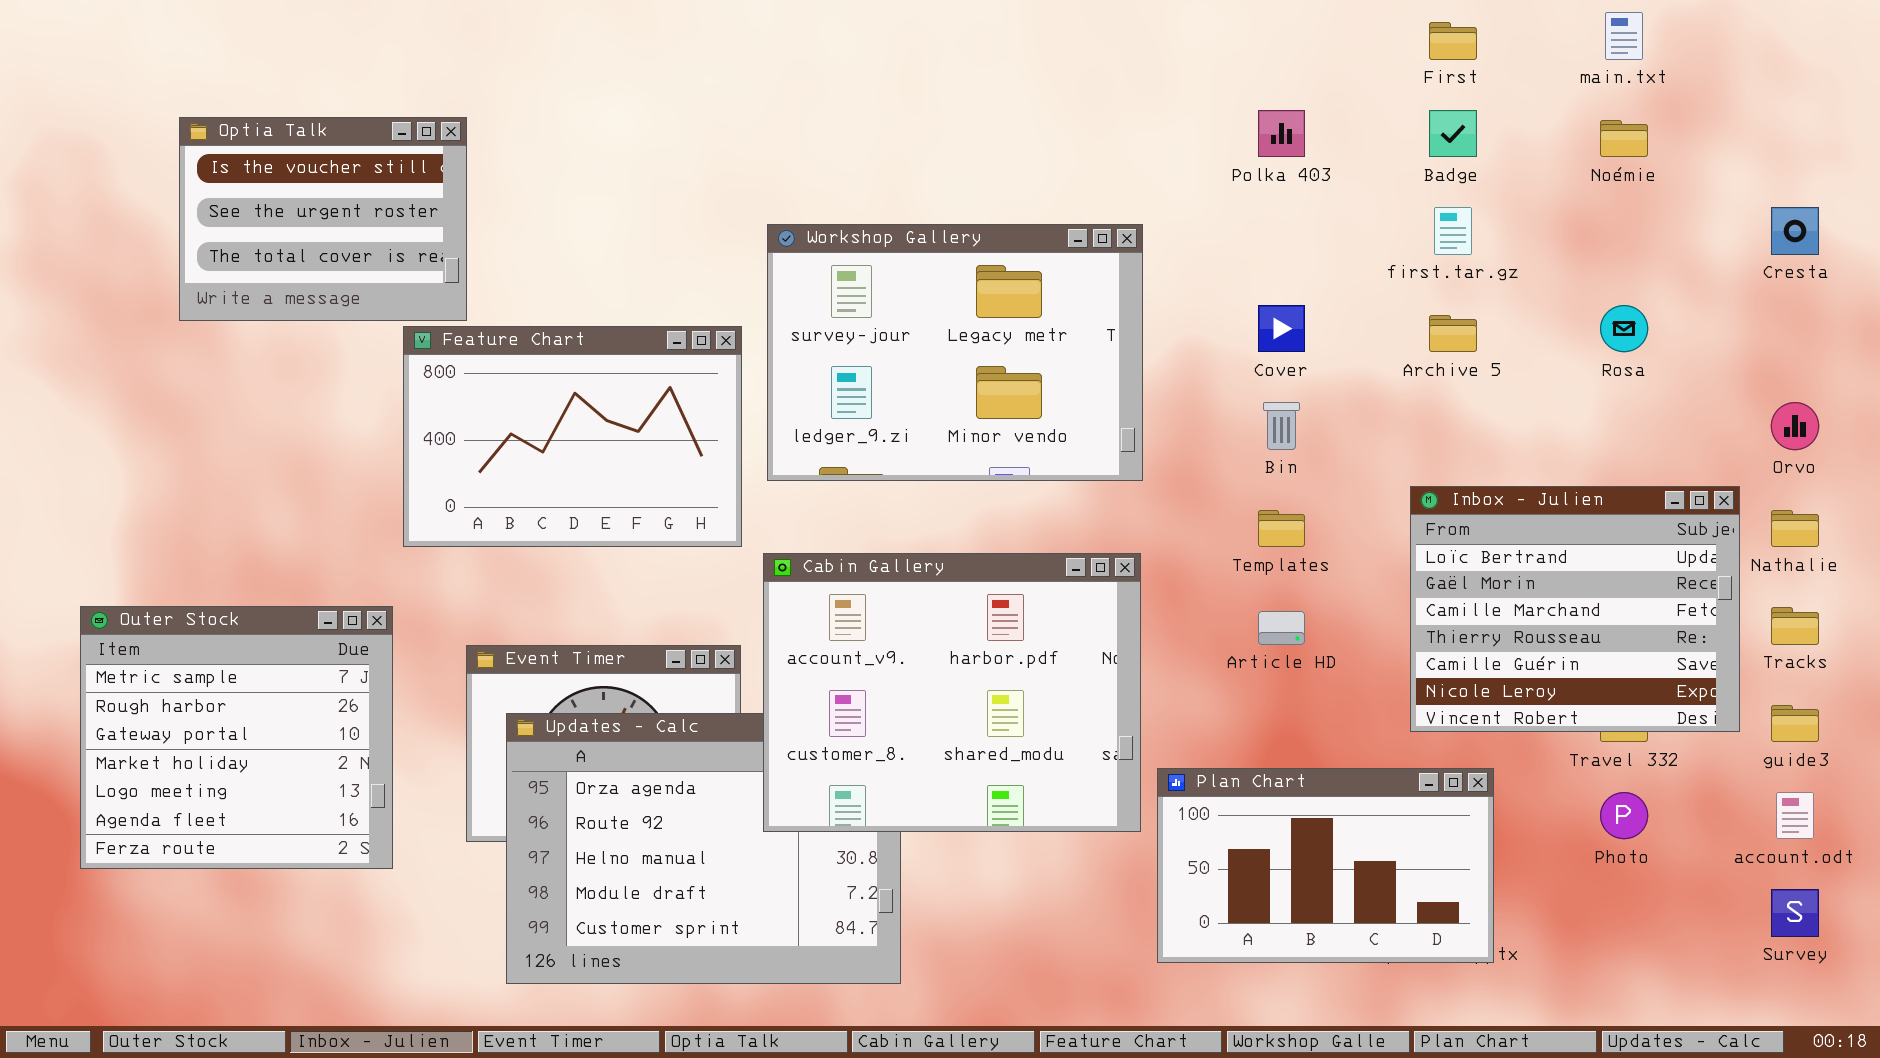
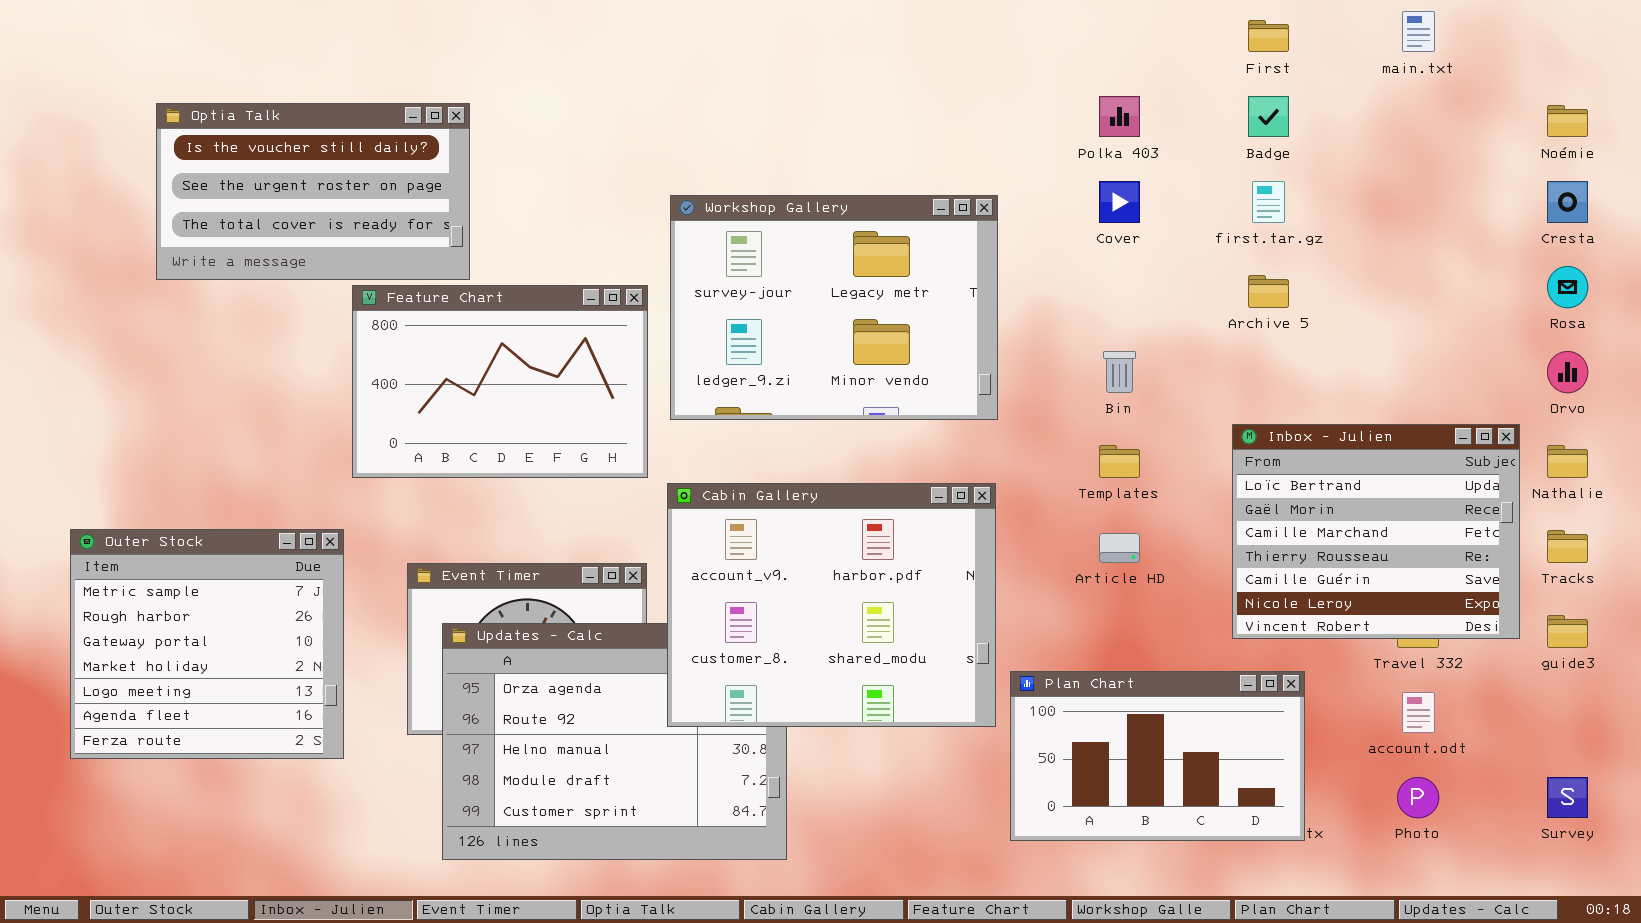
Optia Talk: [179,117,467,321] -> [156,103,470,280], resized
Noémie: [1600,120,1648,157] -> [1547,105,1588,137], moved
Cover: [1258,305,1305,352] -> [1099,181,1140,223], moved
Rosa: [1600,305,1648,352] -> [1547,266,1588,308], moved
Photo: [1600,792,1648,839] -> [1397,777,1439,818], moved
account.odt: [1776,792,1814,839] -> [1402,692,1435,733], moved

